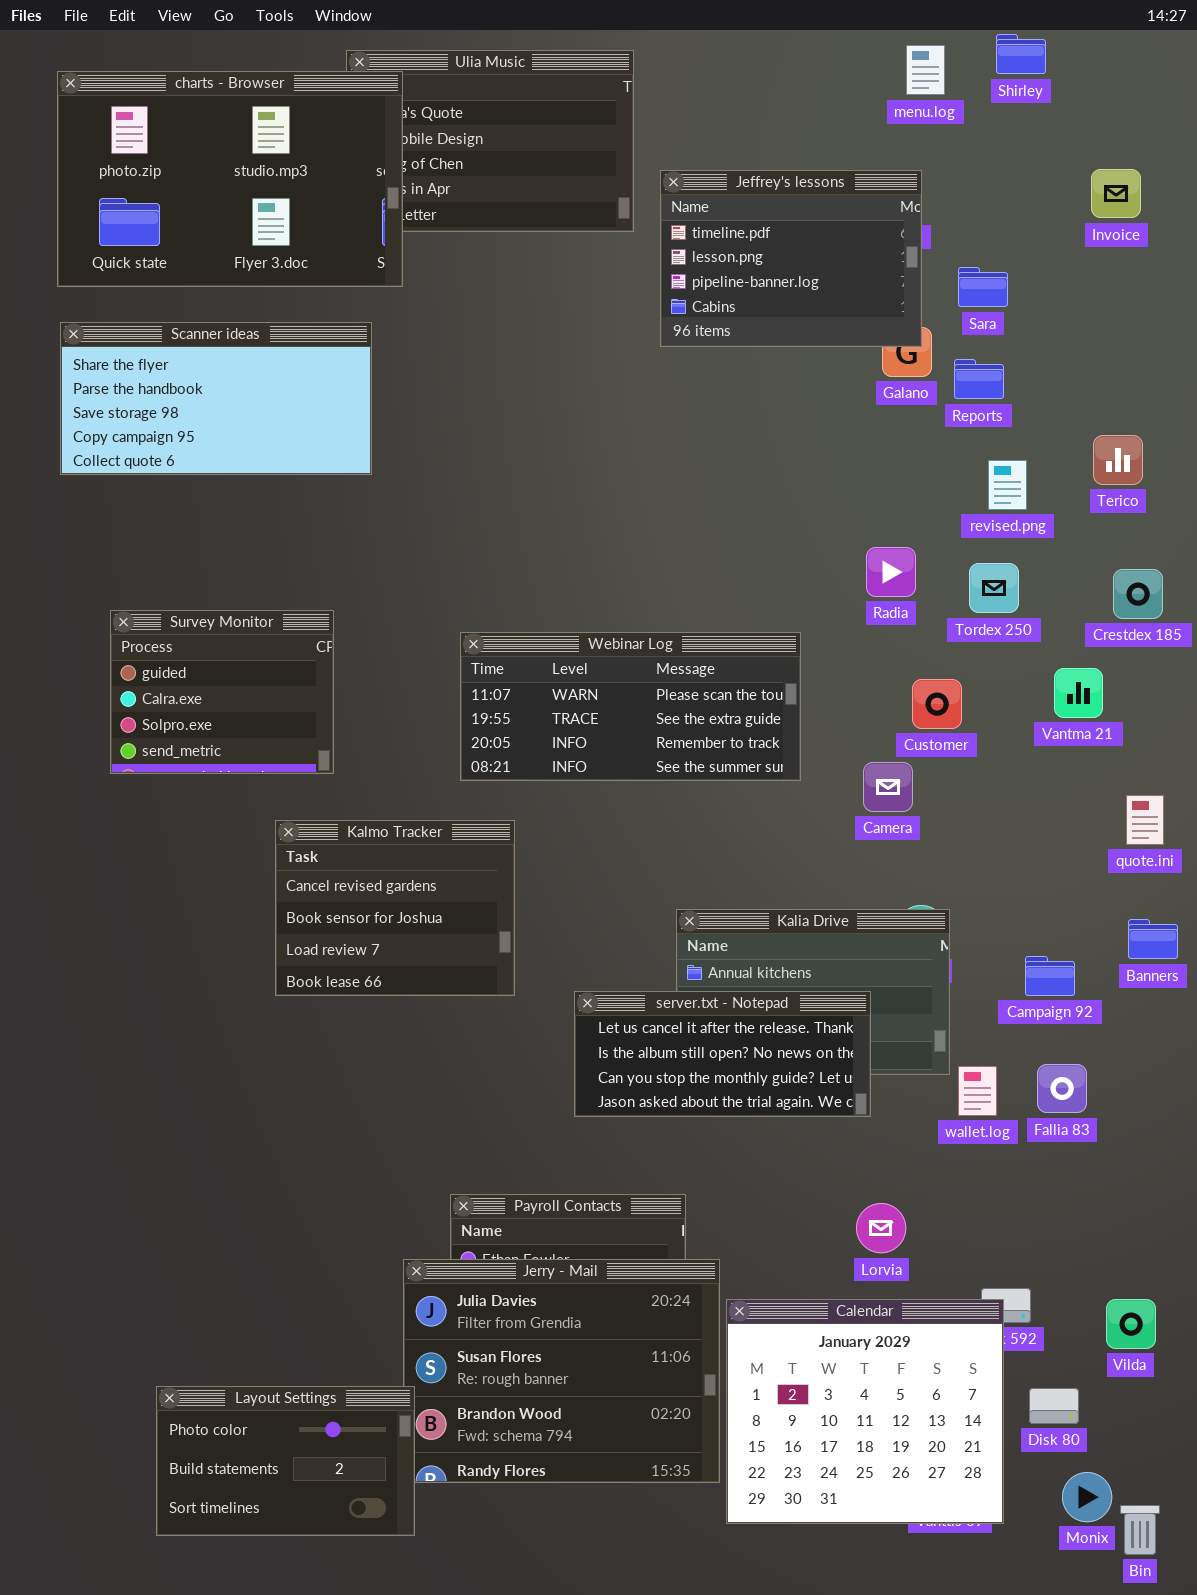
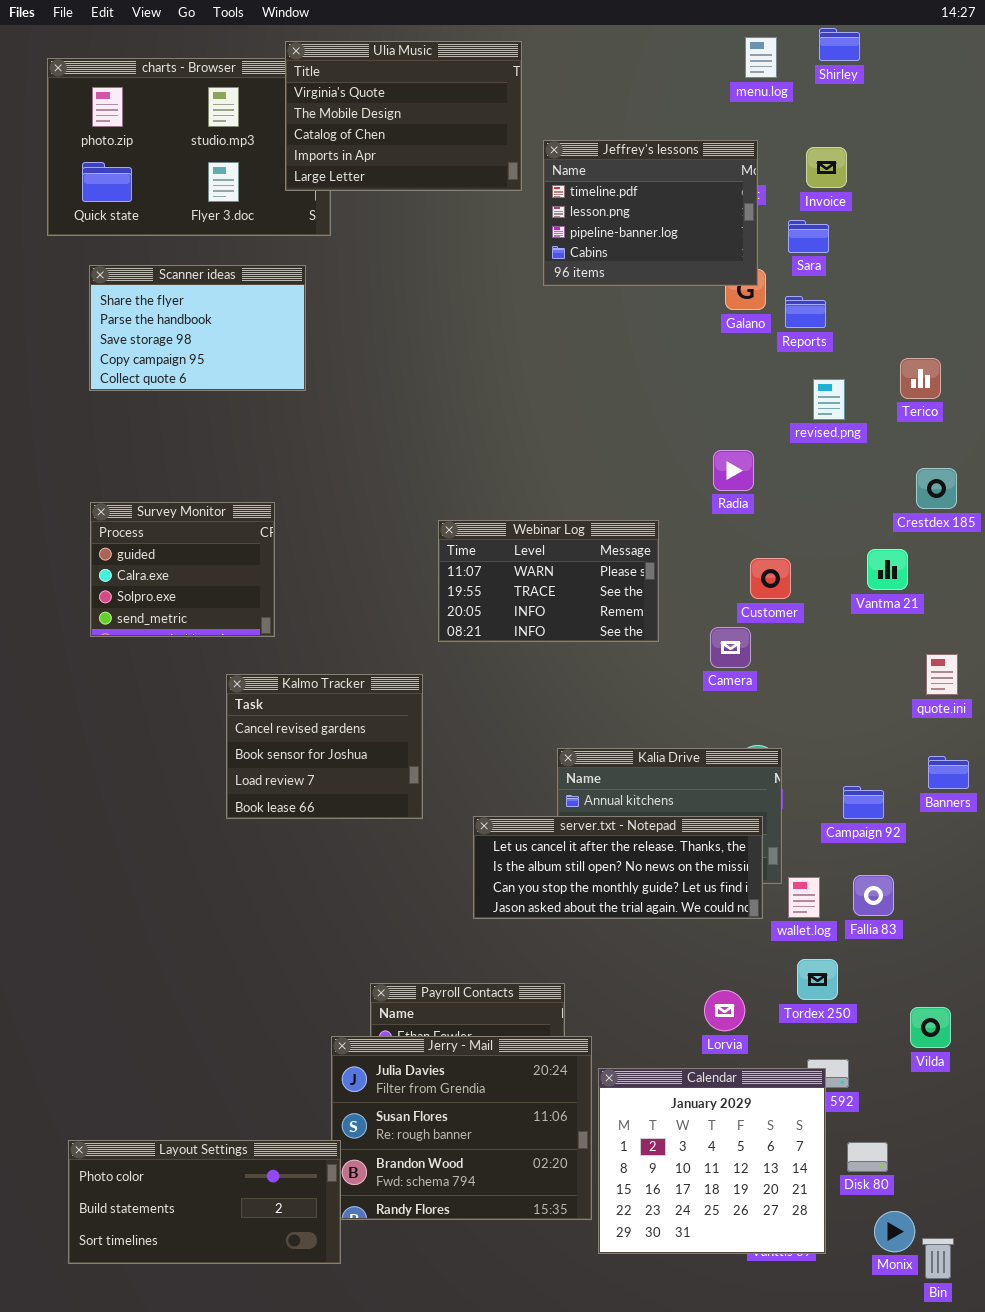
Ulia Music: [346,50,634,232] -> [285,41,522,191], raised
Invoice: [1091,169,1141,218] -> [806,147,847,188], moved
Scanner ideas: [60,322,372,475] -> [89,265,306,391], resized
Tordex 250: [969,563,1019,613] -> [797,959,838,1000], moved
Webinar Log: [460,632,801,781] -> [438,520,659,642], resized
server.txt - Notepad: [574,991,871,1117] -> [473,816,763,919], resized
Vilda: [1106,1299,1156,1349] -> [910,1007,951,1048], moved
Layout Settings: [156,1386,415,1536] -> [68,1140,341,1264], resized

